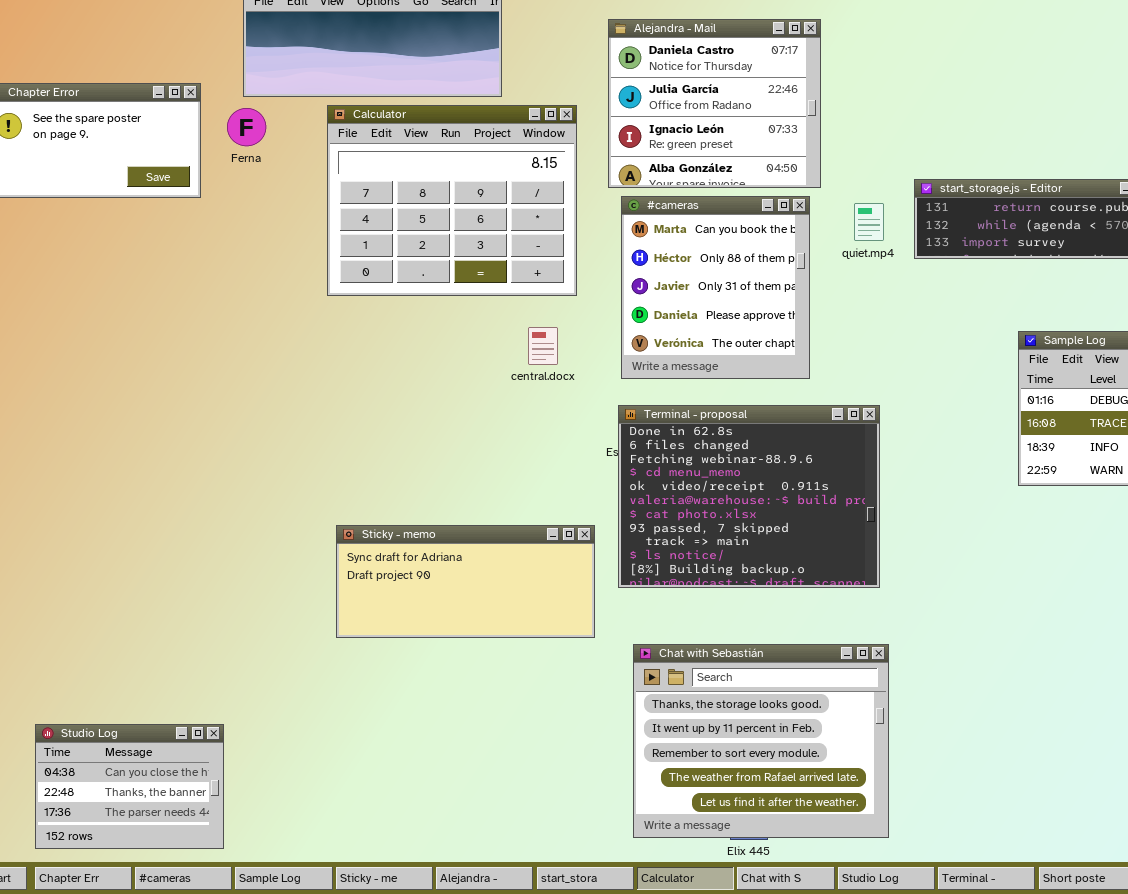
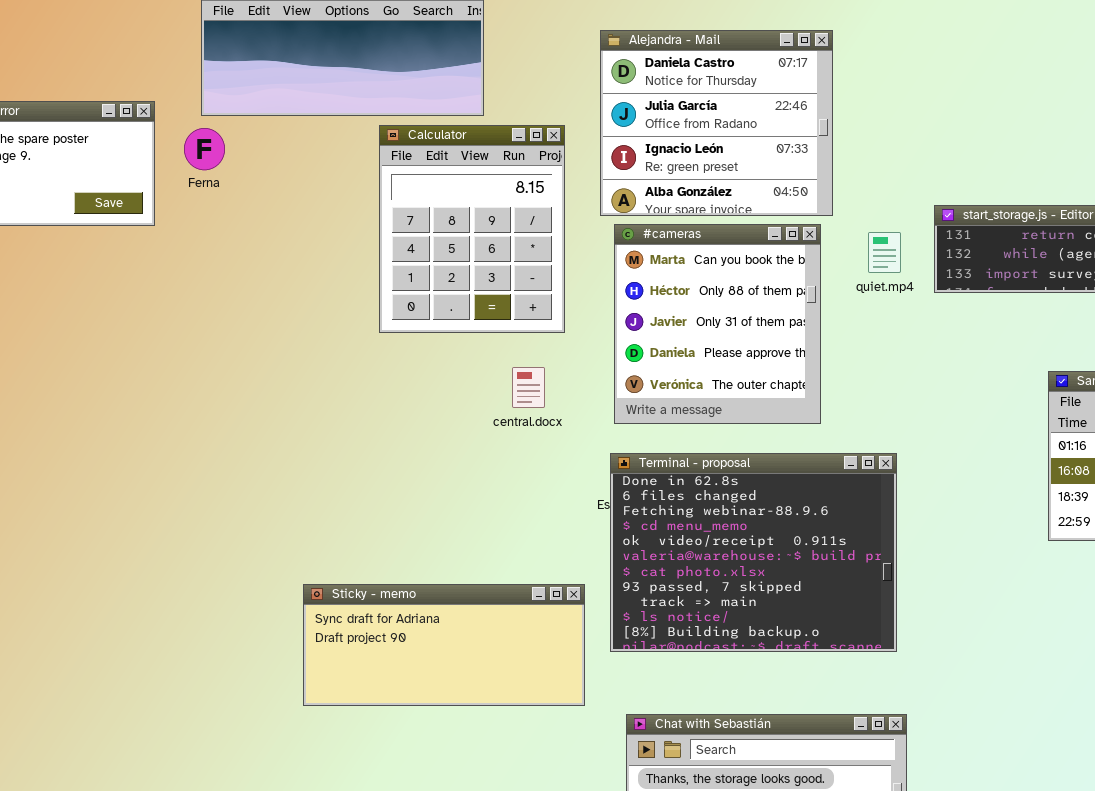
Calculator: [327,105,577,296] -> [379,125,565,333], resized

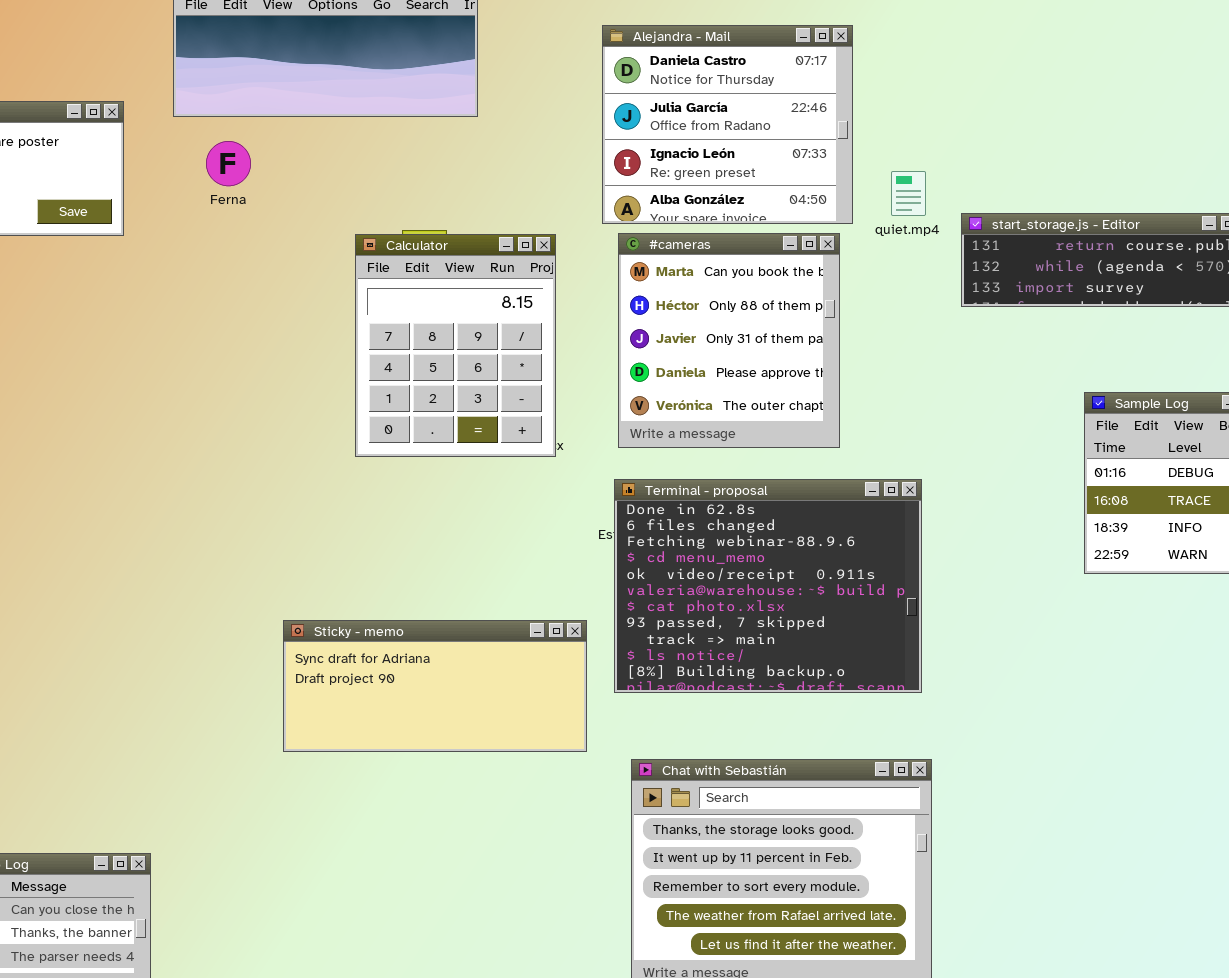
Calculator: [379,125,565,333] -> [355,234,556,457], moved
Ferna: [184,128,225,170] -> [206,141,251,186], moved
quiet.mp4: [868,232,901,273] -> [891,171,926,216], moved

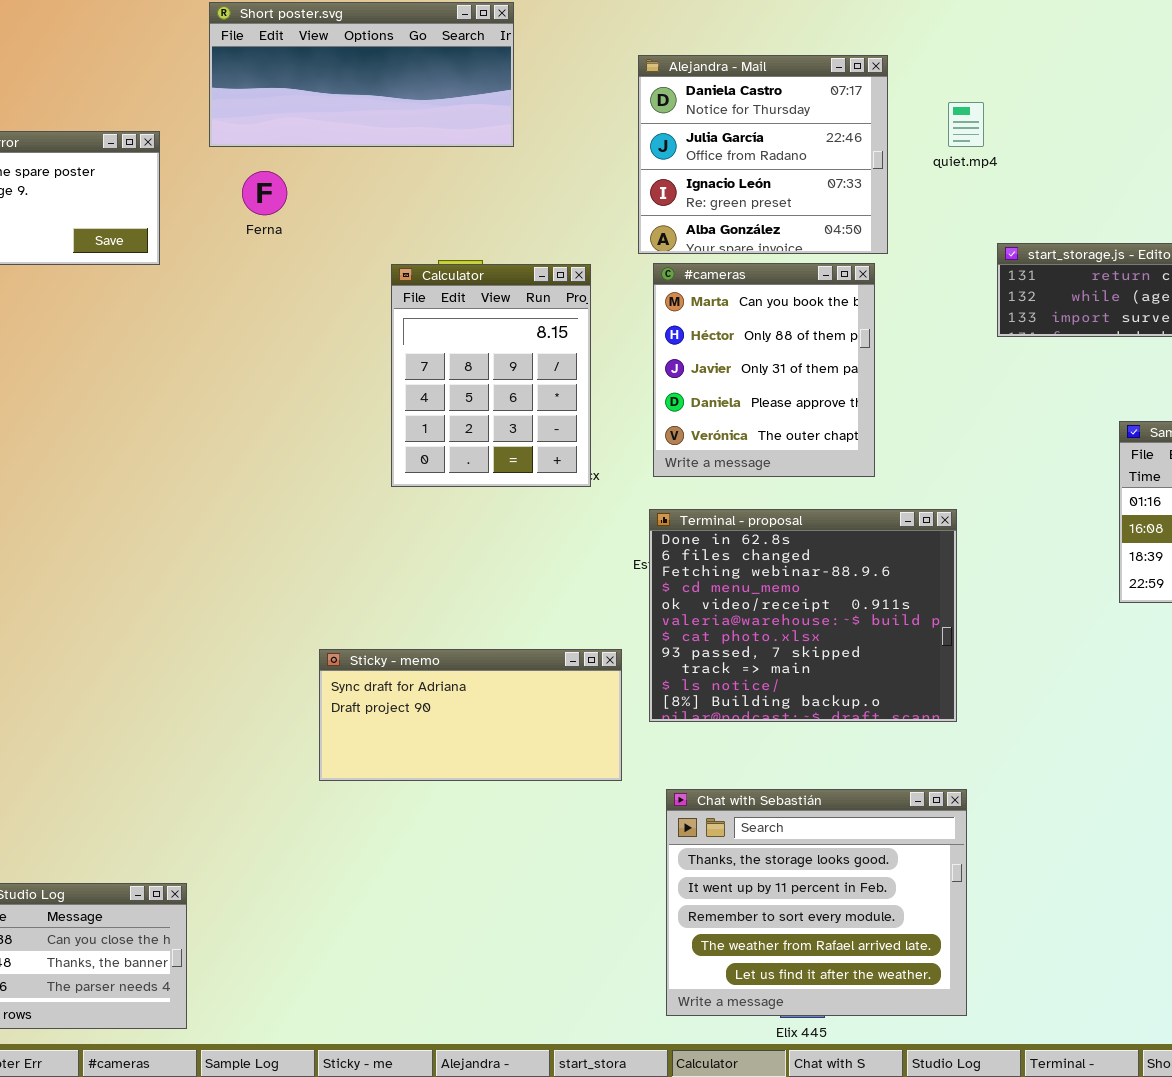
quiet.mp4: [891,171,926,216] -> [948,102,984,147], moved

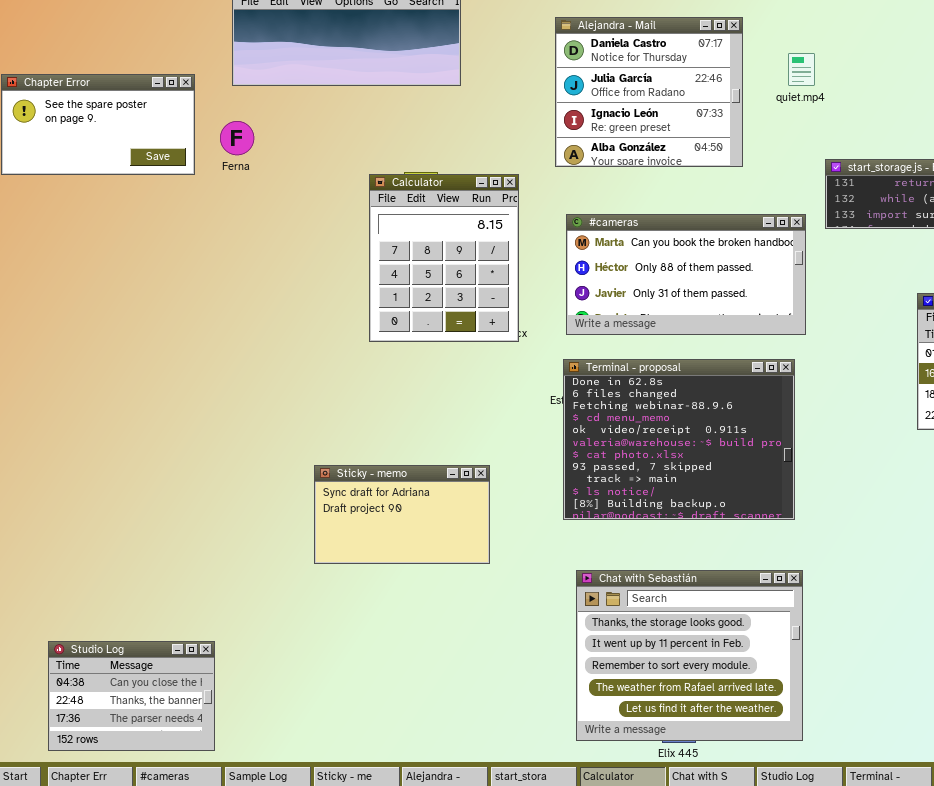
Ferna: [242,171,287,215] -> [220,121,254,155], moved
#cameras: [653,263,875,477] -> [566,214,806,335], resized
Sticky - memo: [319,649,622,781] -> [314,465,490,564], resized

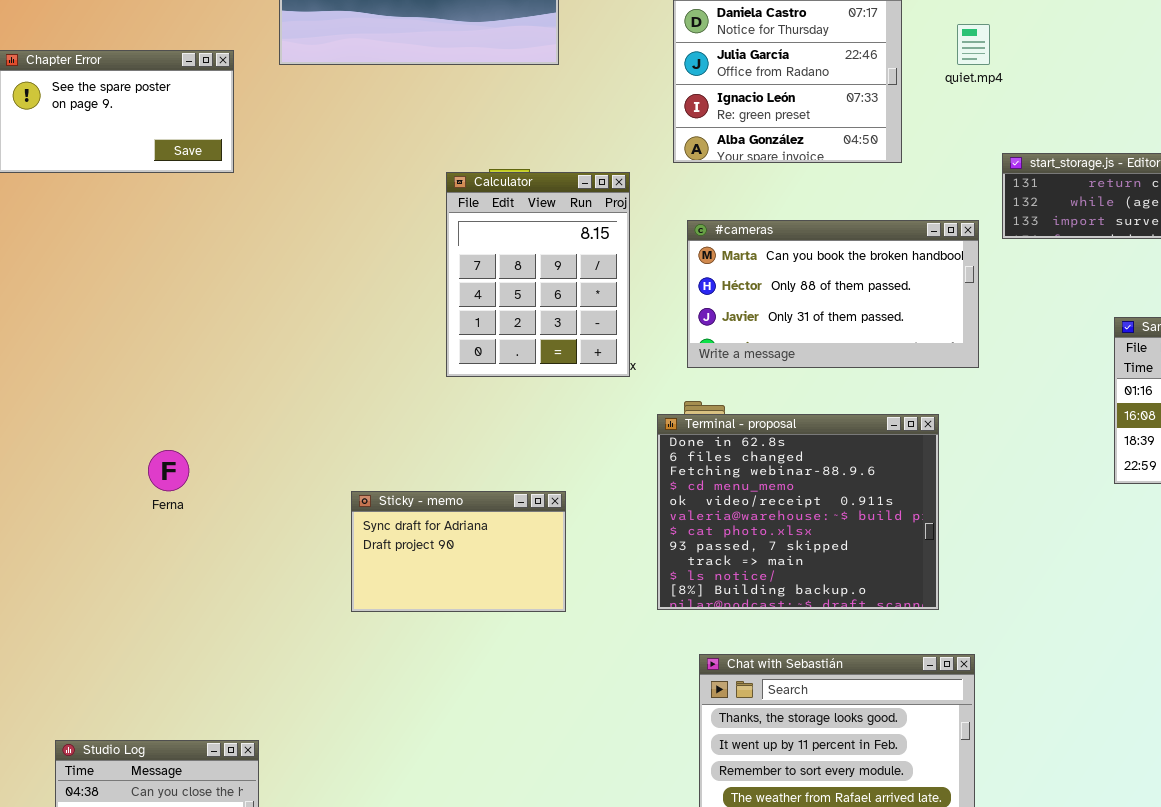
Ferna: [220,121,254,155] -> [148,450,189,491], moved
Terminal - proposal: [563,359,795,520] -> [657,414,939,610], moved
Sticky - memo: [314,465,490,564] -> [351,491,566,612], moved

